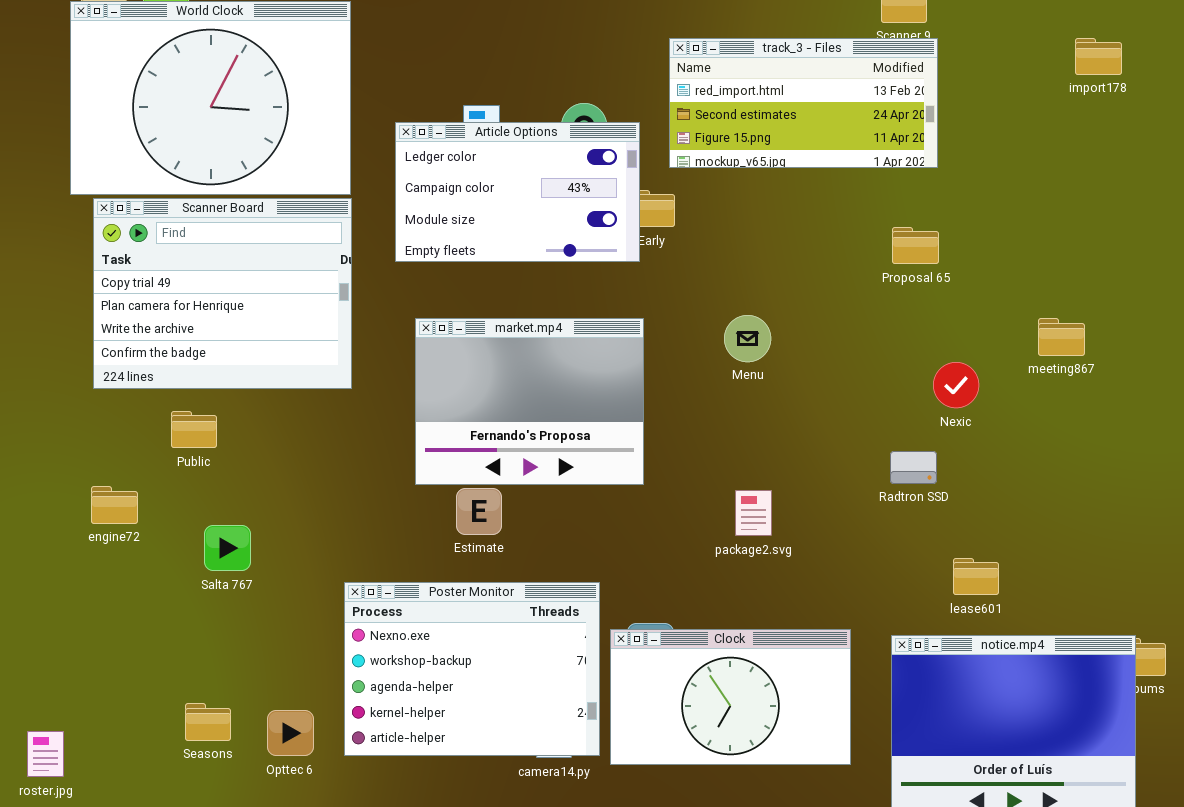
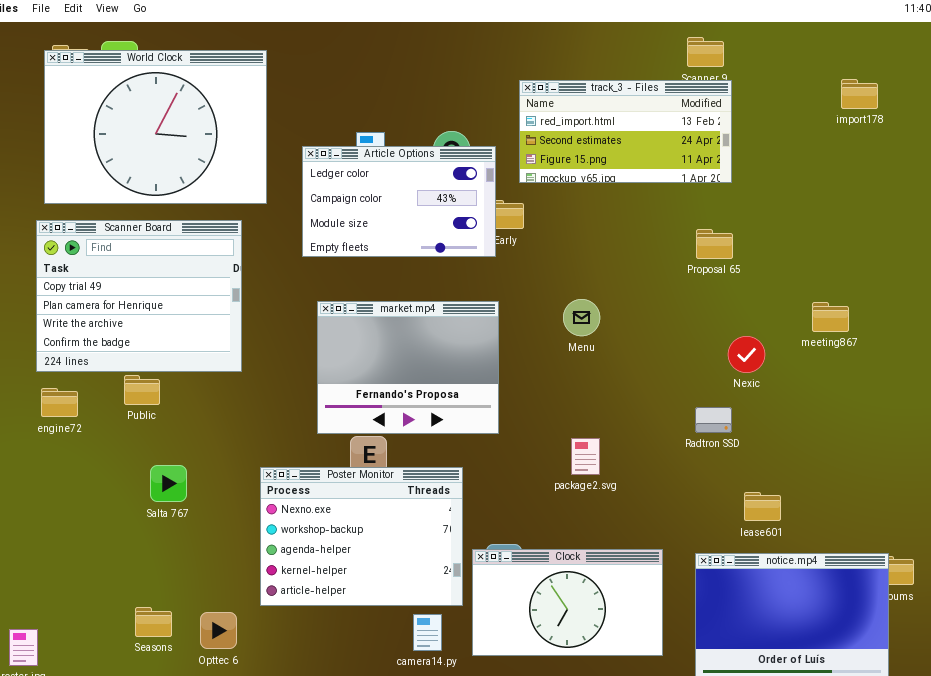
Scanner Board: [93,198,352,389] -> [36,220,242,372], moved
engine72: [91,486,138,524] -> [41,388,78,417], moved
Poster Monitor: [344,582,600,756] -> [260,467,463,606], moved

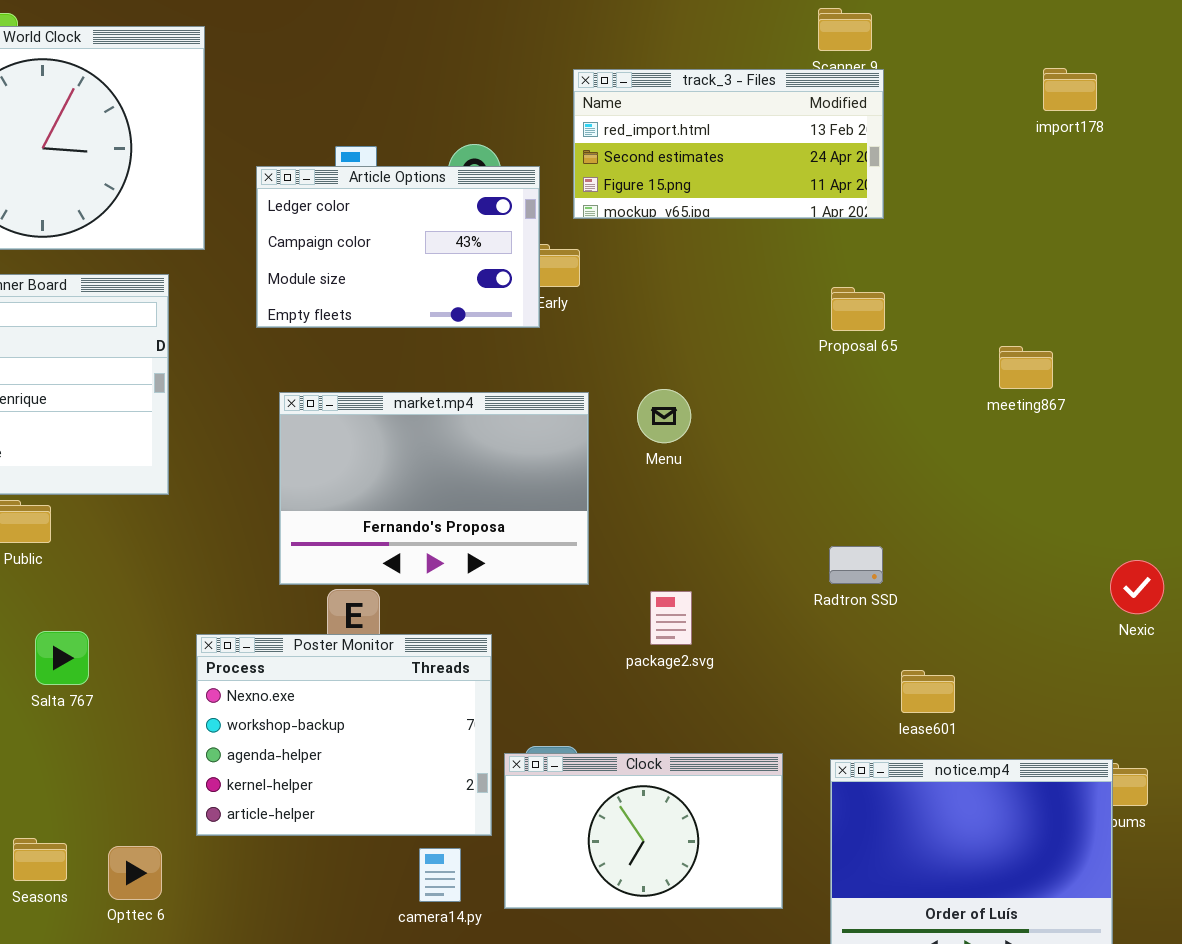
market.mp4: [317,301,499,434] -> [279,392,589,585], resized
meeting867: [812,302,849,332] -> [999,346,1053,389], moved
Nexic: [728,336,765,373] -> [1110,560,1164,614], moved

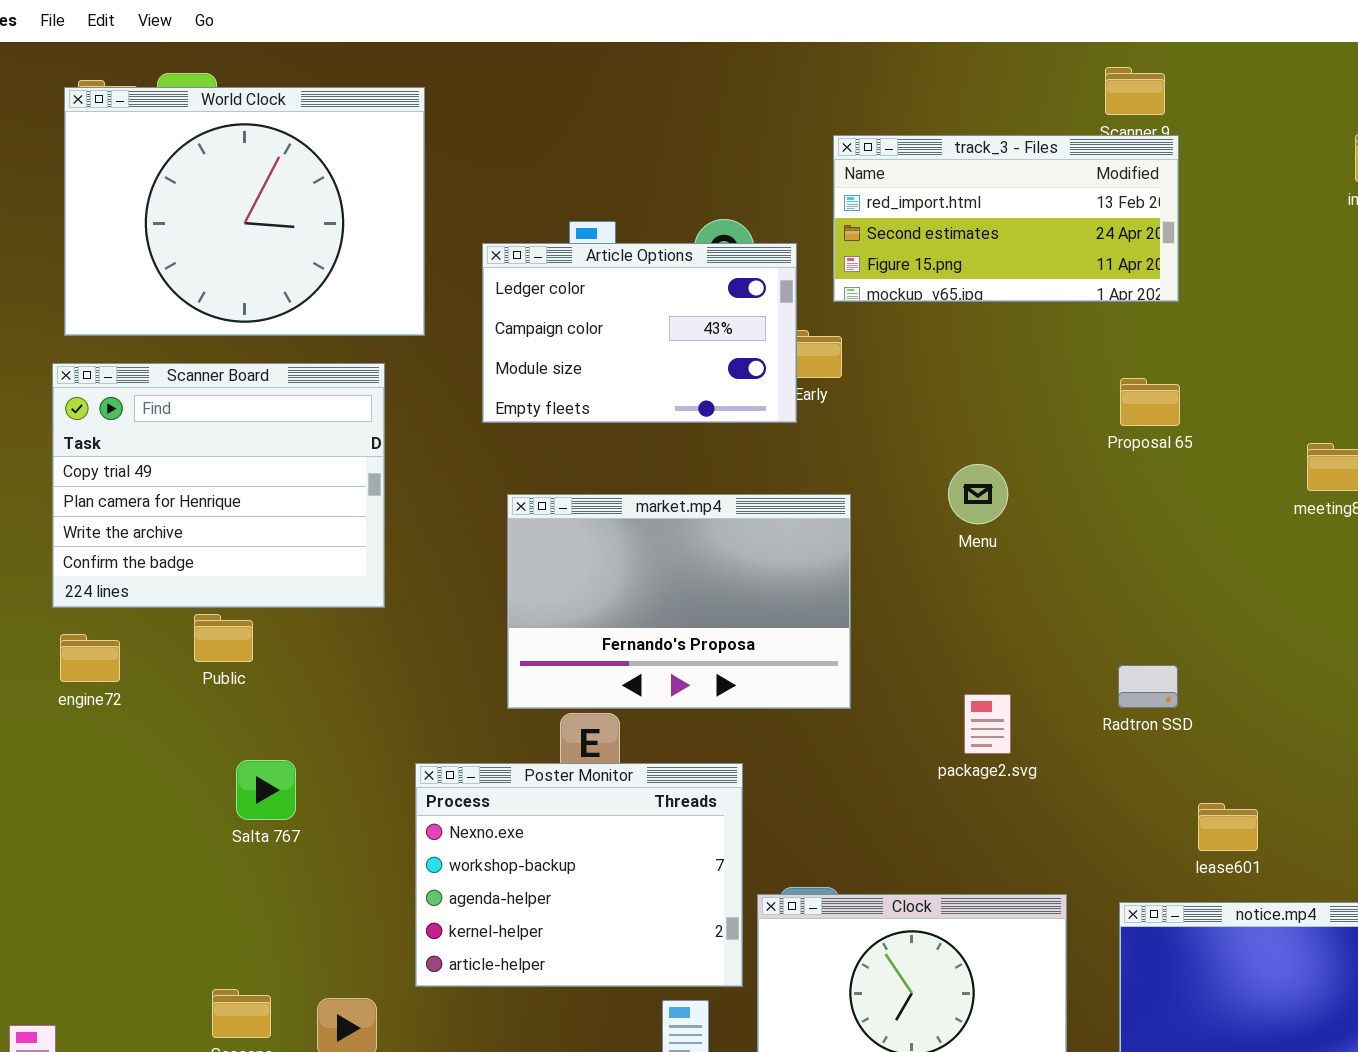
Menu: [637,389,691,443] -> [948,464,1008,524], moved
package2.svg: [650,591,692,645] -> [964,694,1011,754], moved

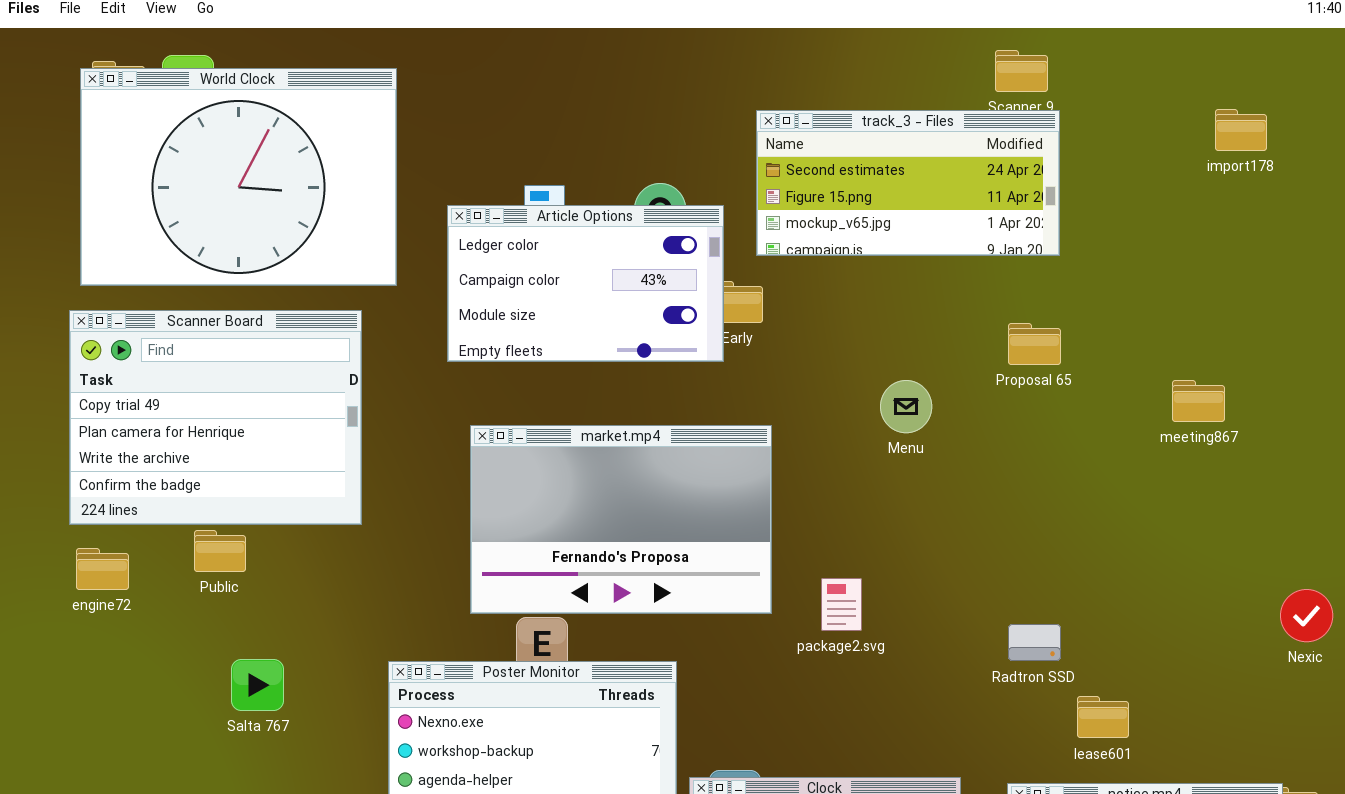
track_3 - Files: [833,135,1179,302] -> [756,110,1060,256], scrolled down 1 row
Menu: [948,464,1008,524] -> [880,380,932,433], moved
Radtron SSD: [1118,665,1178,708] -> [1008,624,1061,661], moved
package2.svg: [964,694,1011,754] -> [821,578,862,631], moved

